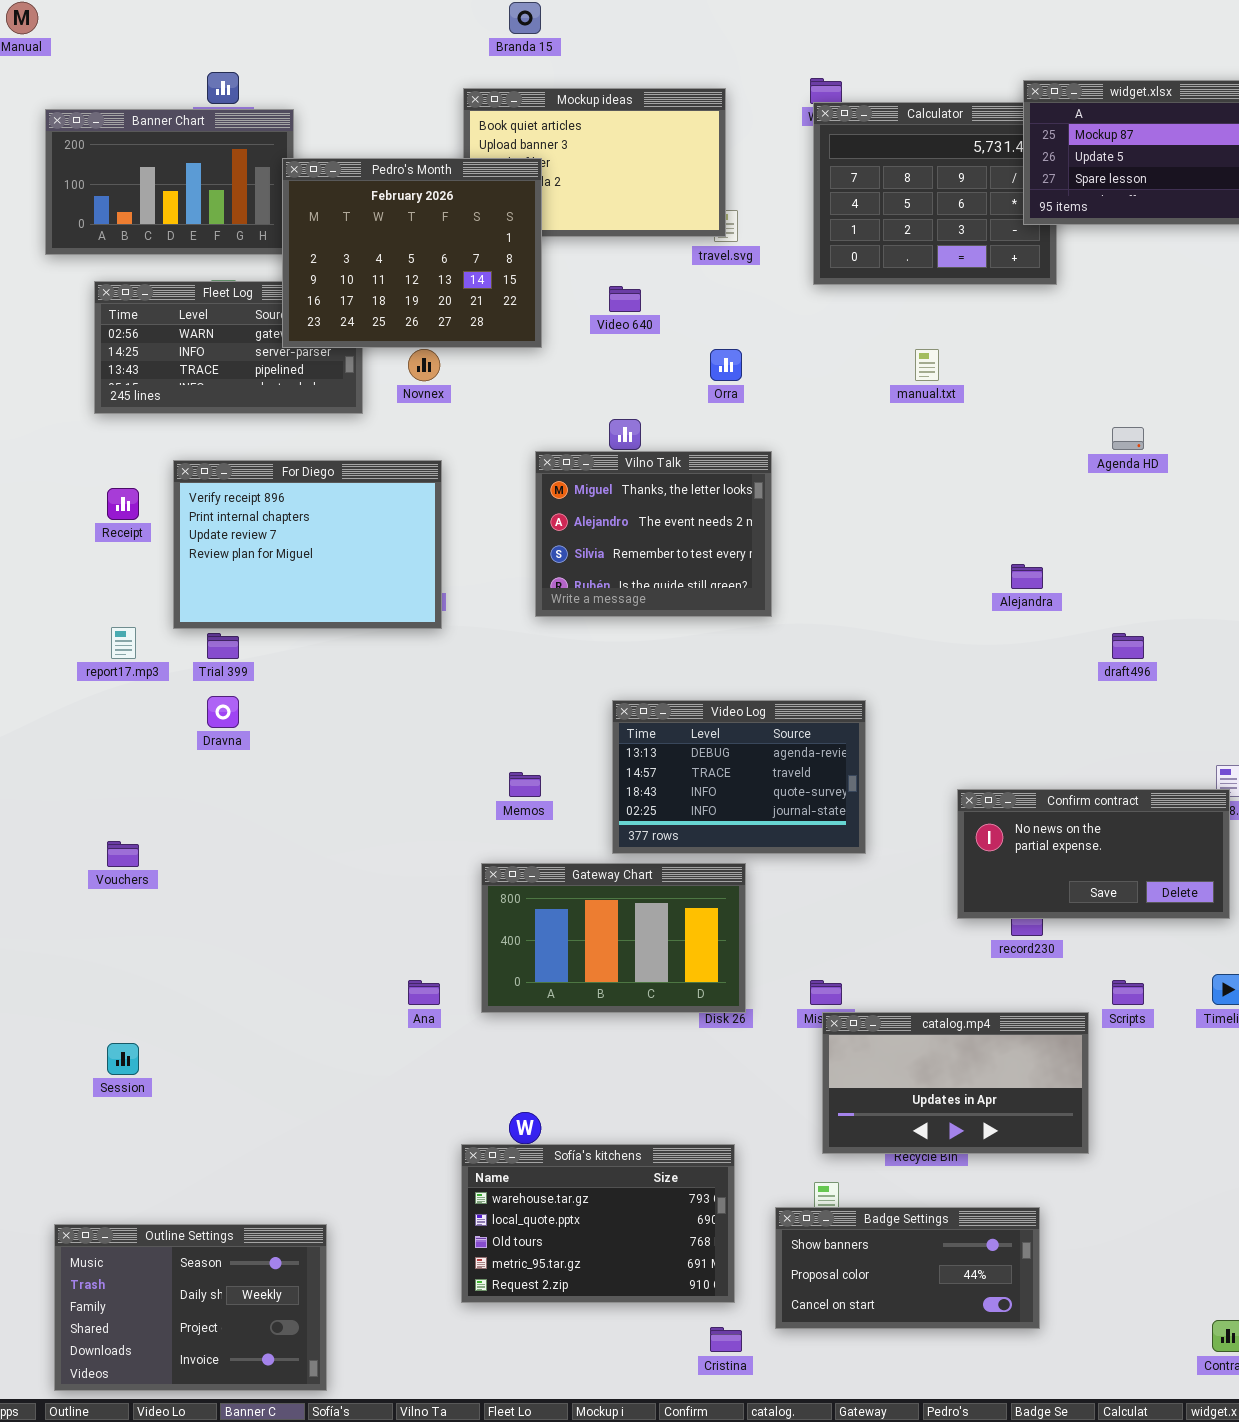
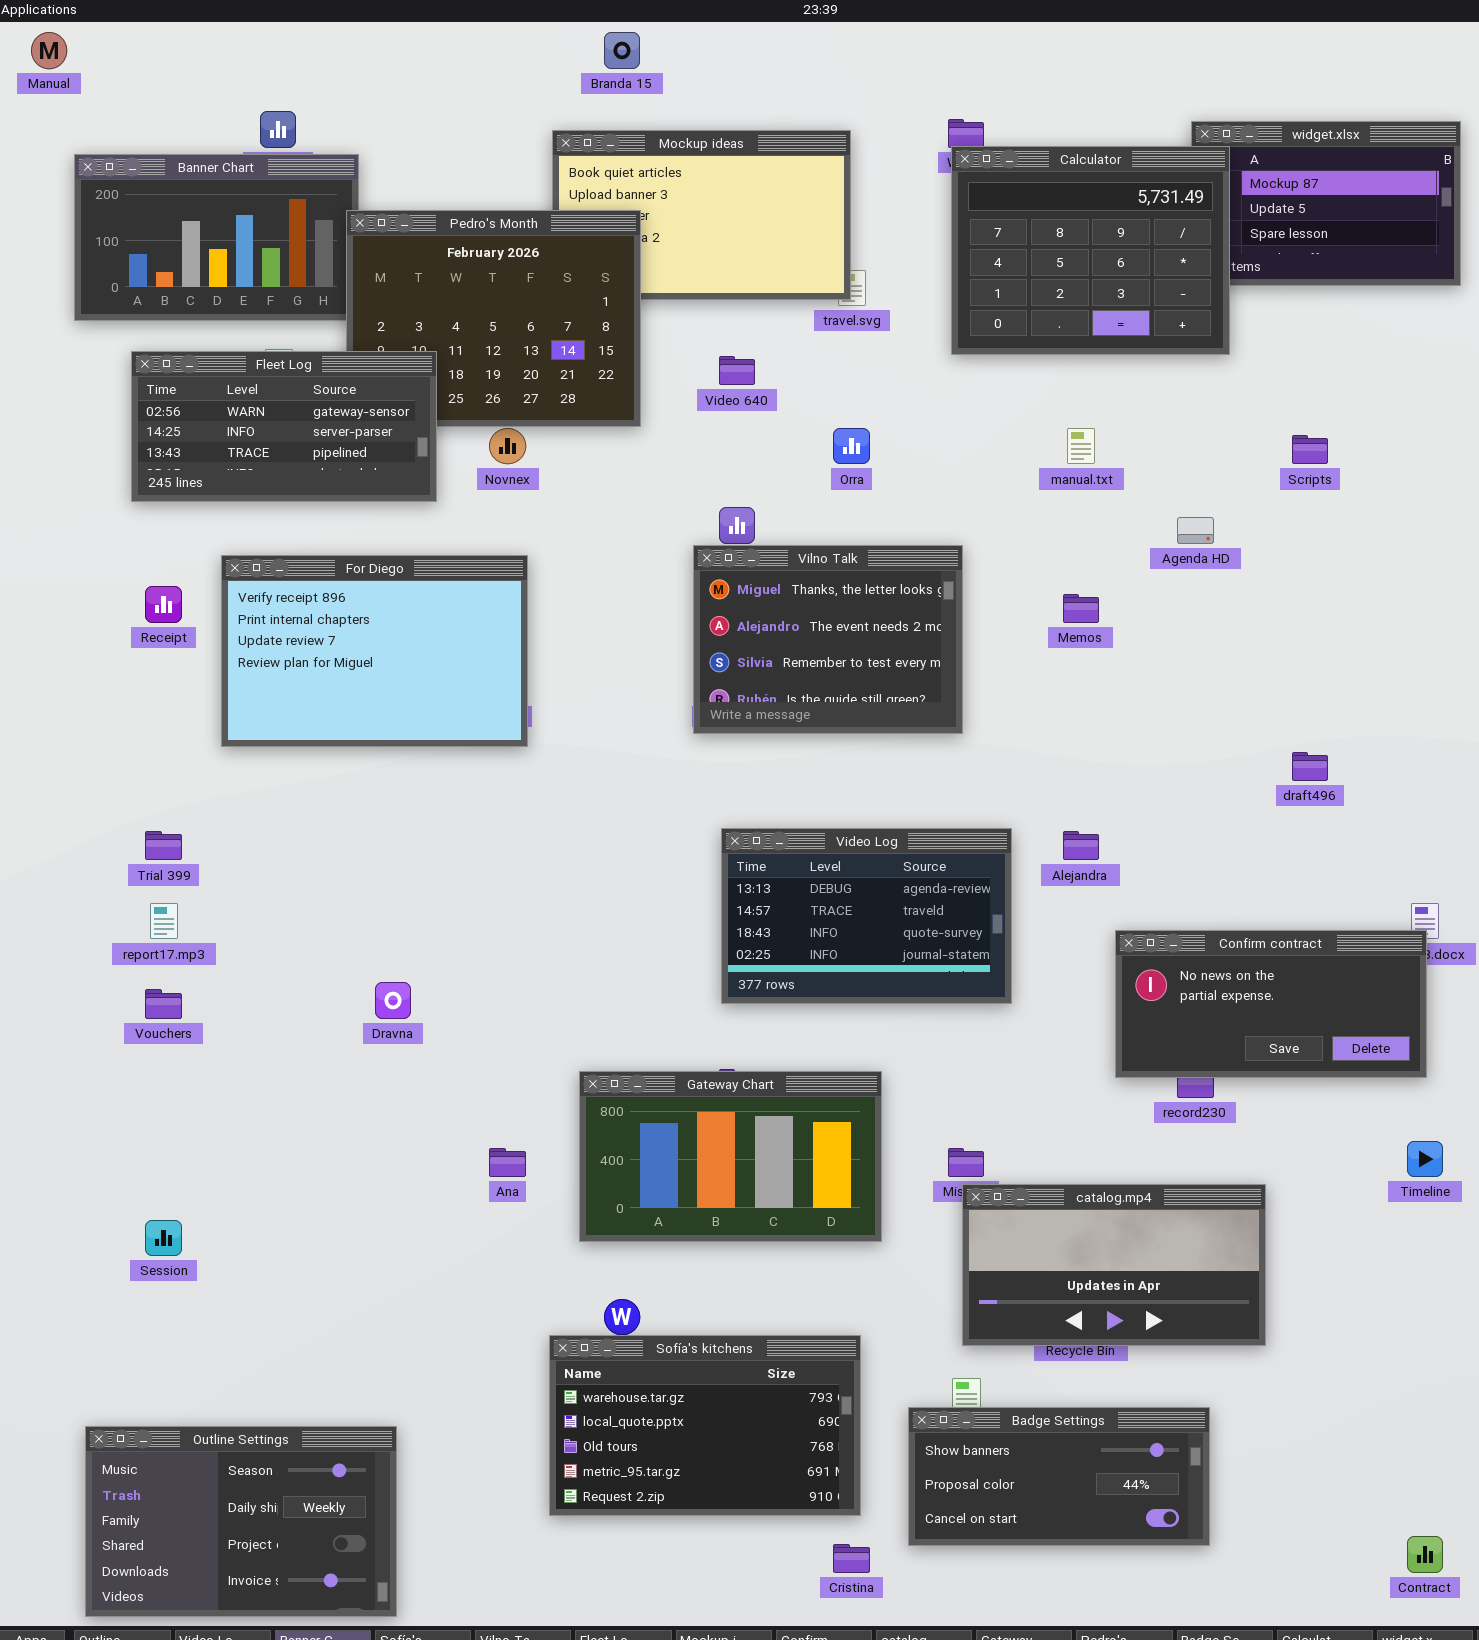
Calculator: [813,102,1057,285] -> [951,146,1230,355], raised
Fleet Log: [94,281,363,414] -> [131,351,437,502], raised
Agenda HD: [1112,427,1144,450] -> [1177,517,1214,544], moved
Vilno Talk: [535,451,772,617] -> [693,545,963,734], moved
Alejandra: [1011,564,1043,589] -> [1063,831,1099,860], moved
report17.mp3: [111,627,136,659] -> [150,903,178,939], moved
Trial 399: [207,633,239,659] -> [145,831,182,860], moved
Dravna: [207,696,239,728] -> [375,982,411,1019], moved
Memos: [509,772,541,797] -> [1063,594,1099,623], moved
Gateway Chart: [481,863,746,1013] -> [579,1071,882,1242], moved
Scripts: [1112,980,1144,1005] -> [1292,435,1328,464], moved

